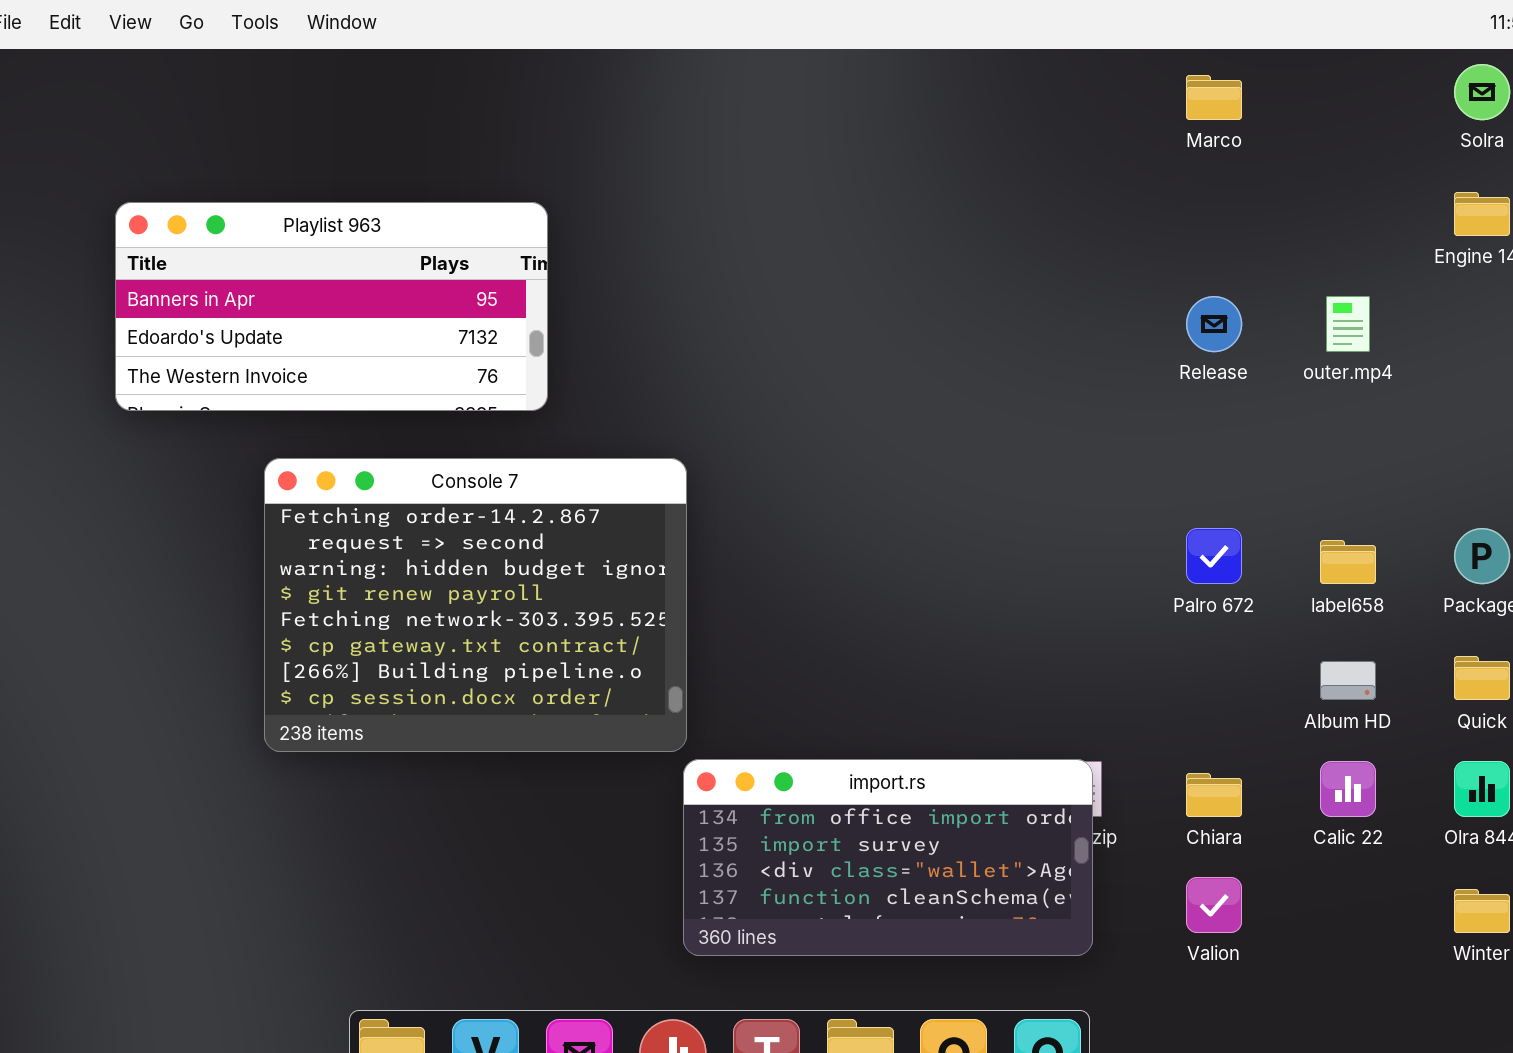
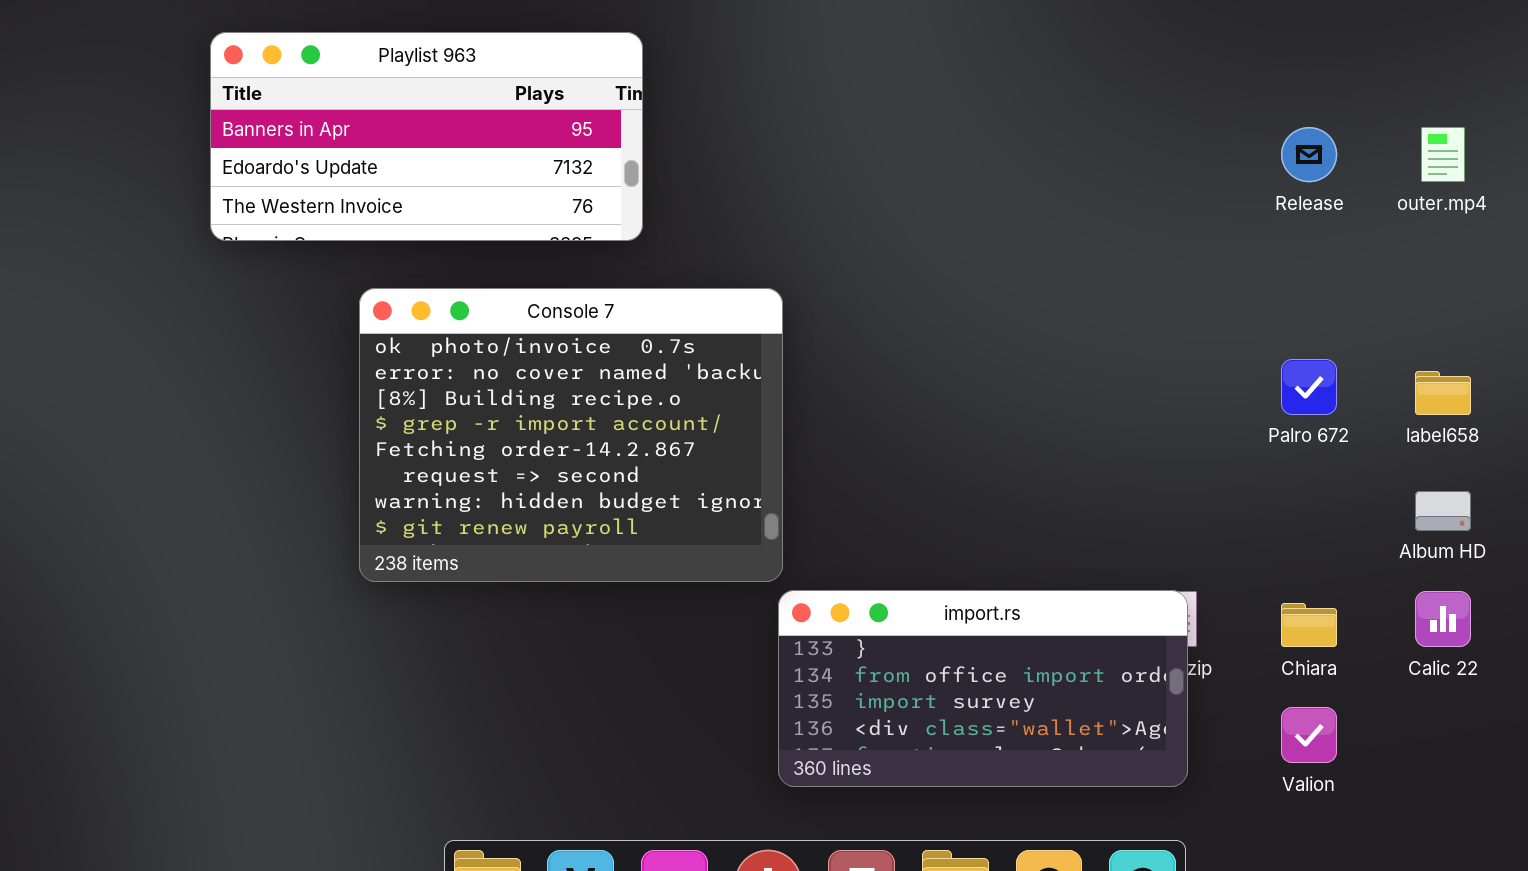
Console 7: [264,458,687,752] -> [359,288,783,582], scrolled up 4 rows
import.rs: [683,759,1093,956] -> [778,590,1188,787], scrolled up 1 row

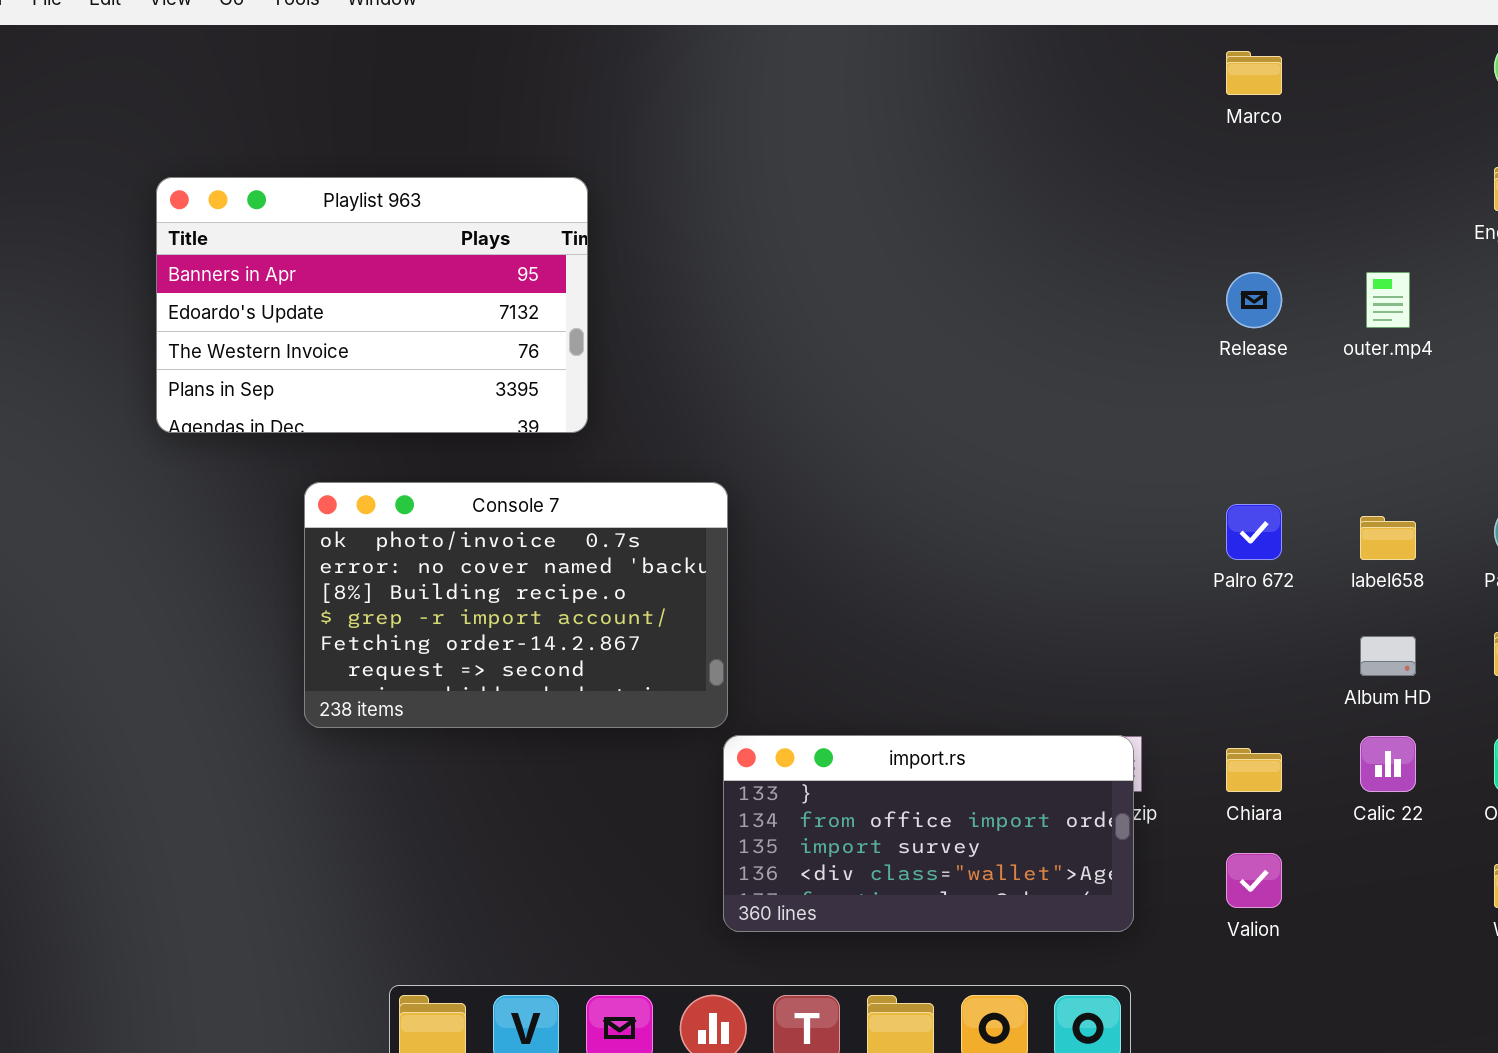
Playlist 963: [210,32,643,241] -> [156,177,588,433], resized
Console 7: [359,288,783,582] -> [304,482,728,728], resized

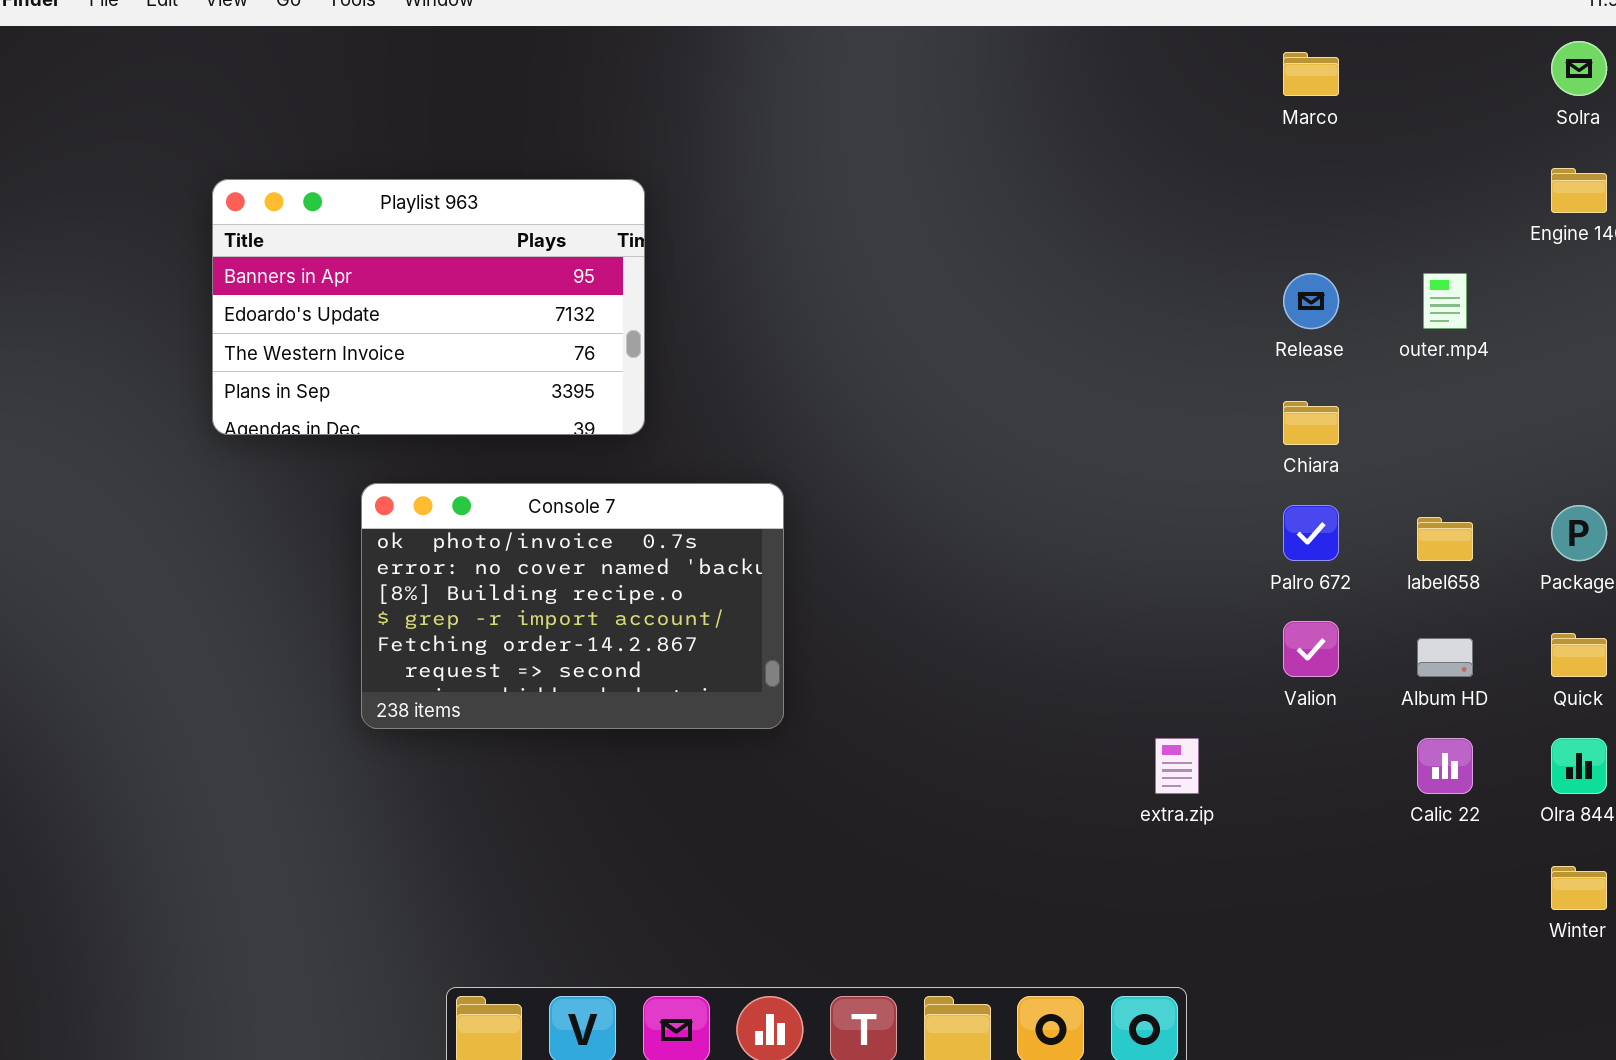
import.rs: [723,735,1134,932] -> none, closed
Chiara: [1226,748,1282,792] -> [1283,401,1339,445], moved
Valion: [1226,853,1282,908] -> [1283,621,1339,677], moved

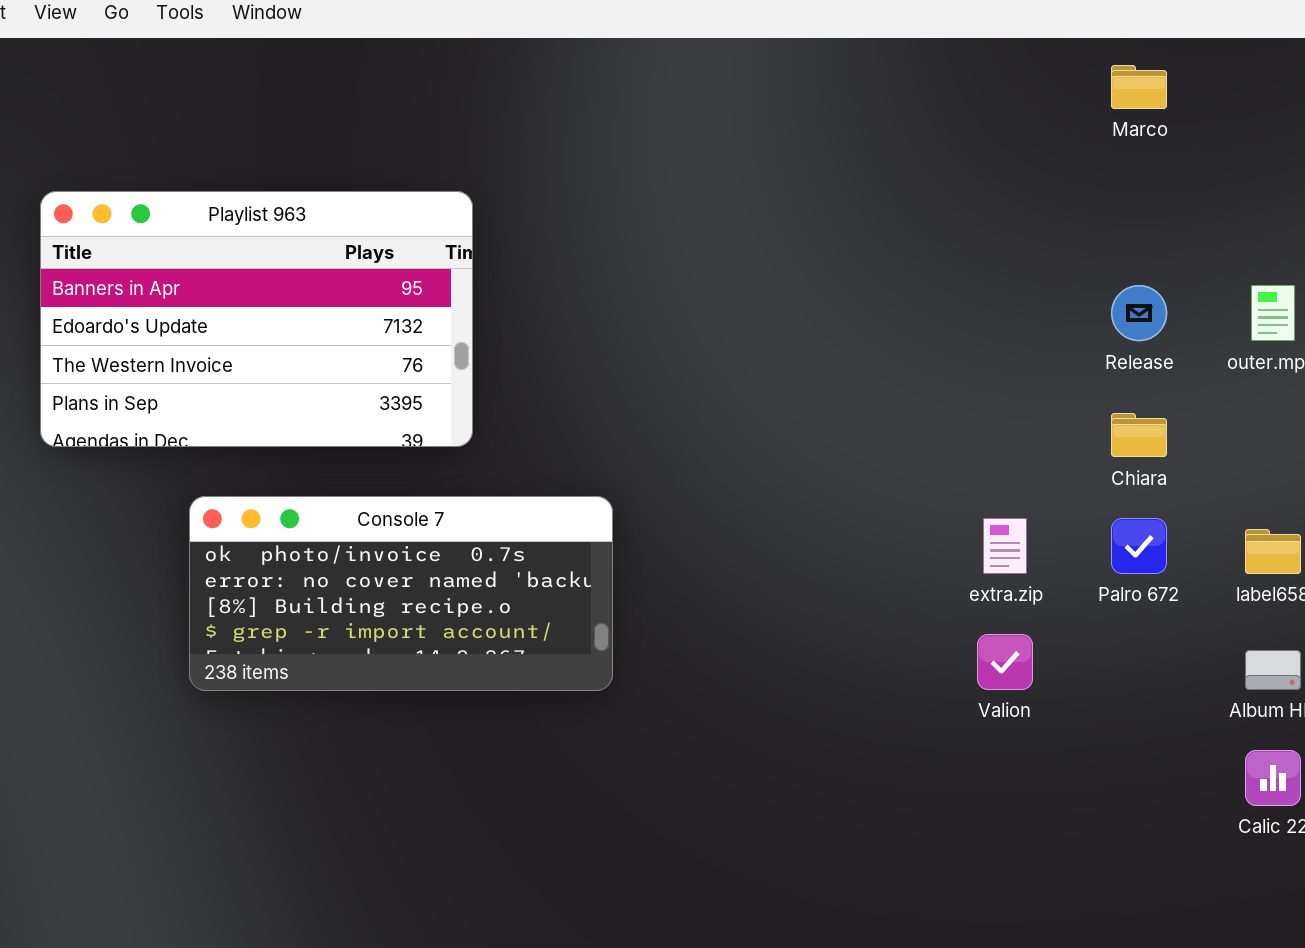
Console 7: [361,483,784,729] -> [189,496,613,691], resized
Valion: [1283,621,1339,677] -> [977,634,1033,690], moved
extra.zip: [1155,738,1199,794] -> [983,518,1027,574], moved

